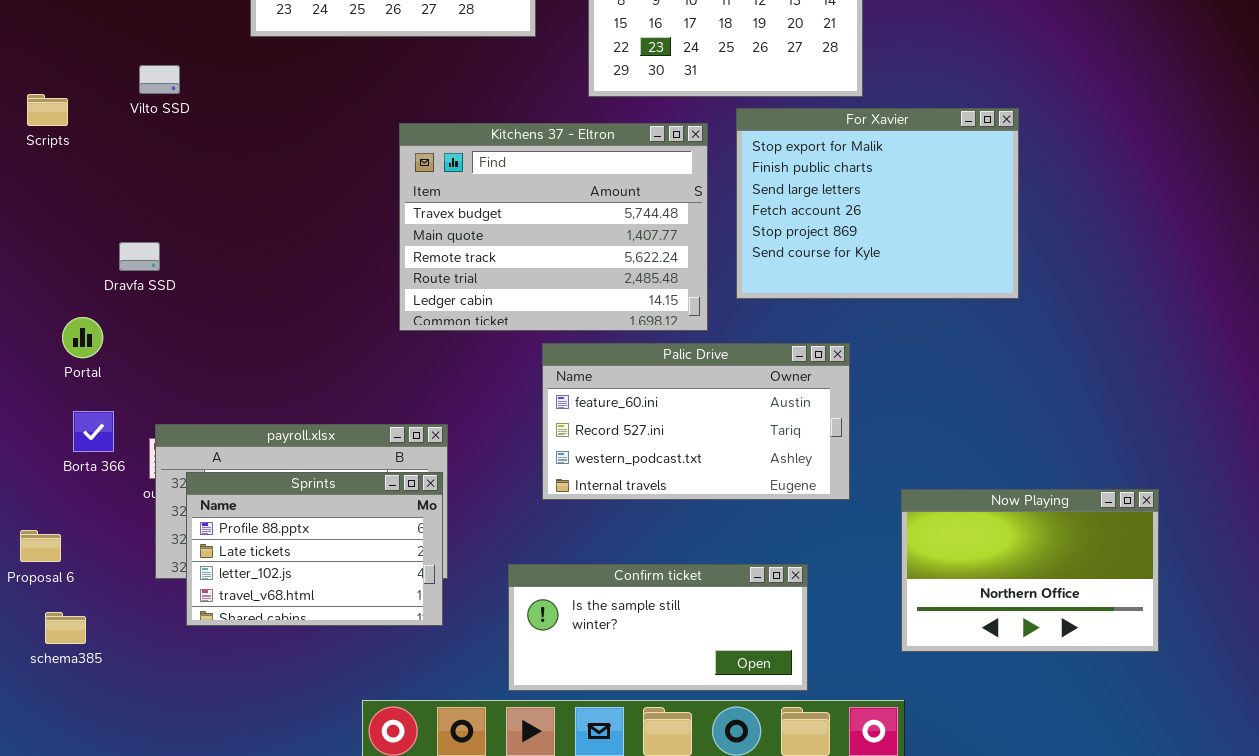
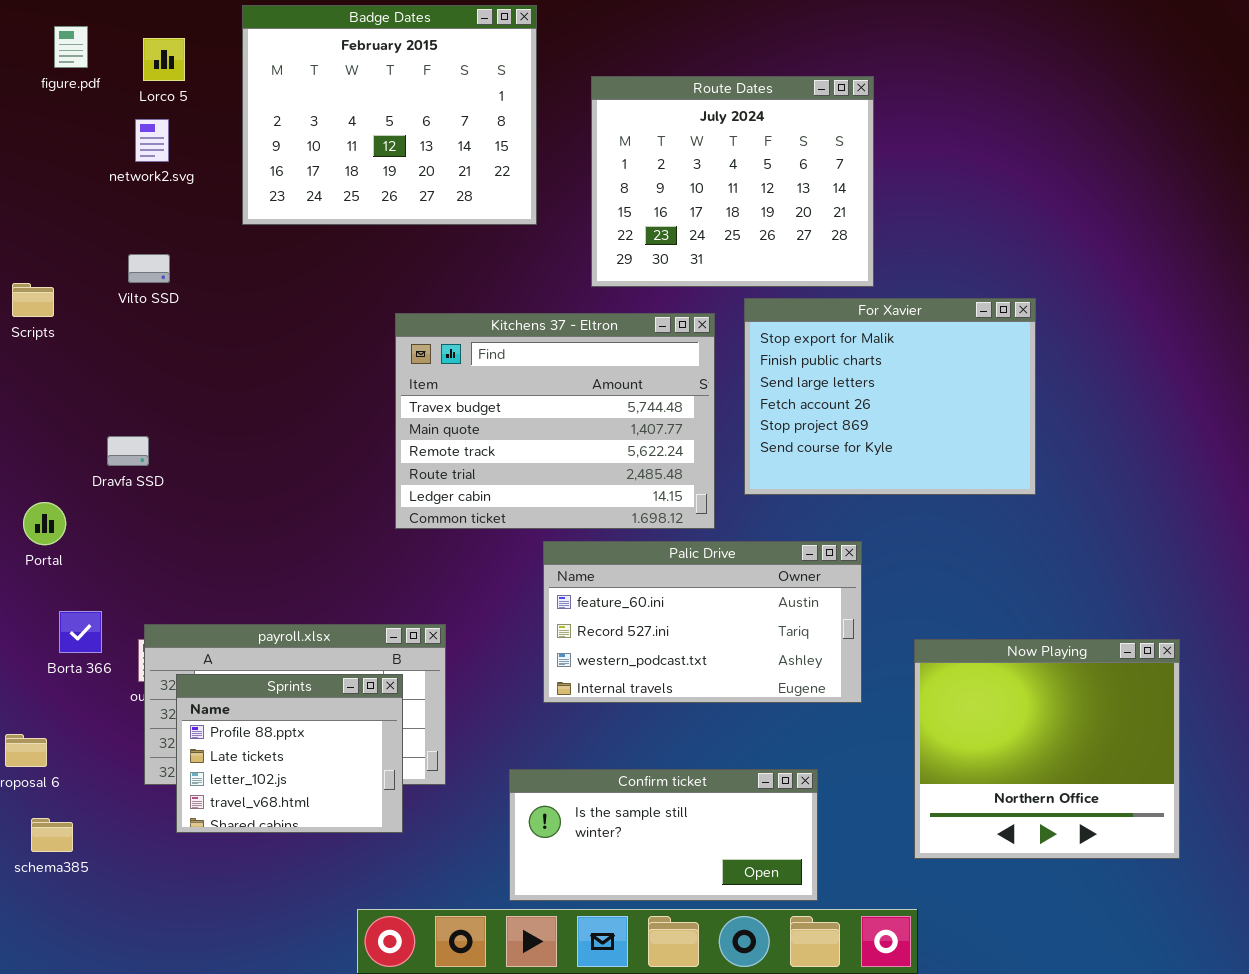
Portal: [62,317,103,358] -> [23,502,66,545], moved
Sprints: [186,472,443,626] -> [176,674,403,833], resized
Now Playing: [901,489,1159,652] -> [914,639,1180,859], resized

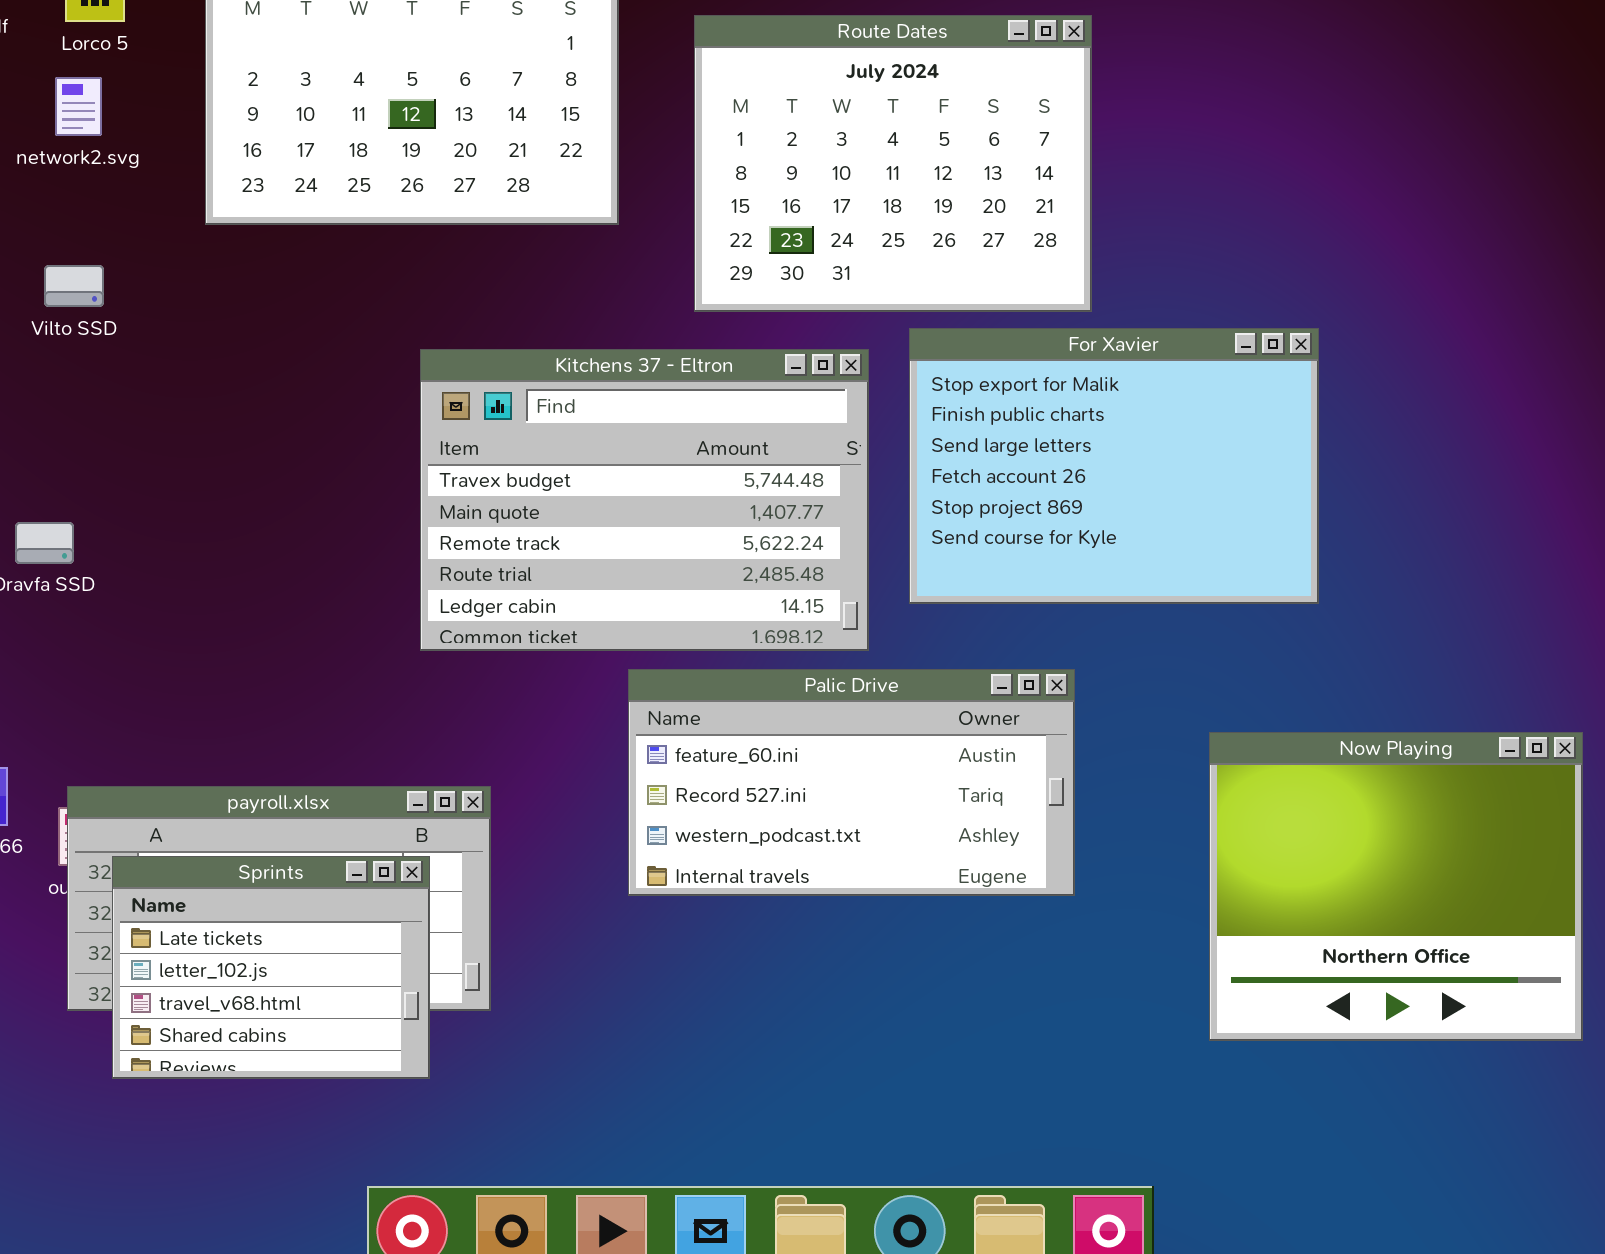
Now Playing: [914,639,1180,859] -> [1209,732,1583,1041], moved
Sprints: [176,674,403,833] -> [112,856,430,1079], scrolled down 1 row
Confirm ticket: [509,769,818,901] -> none, closed

